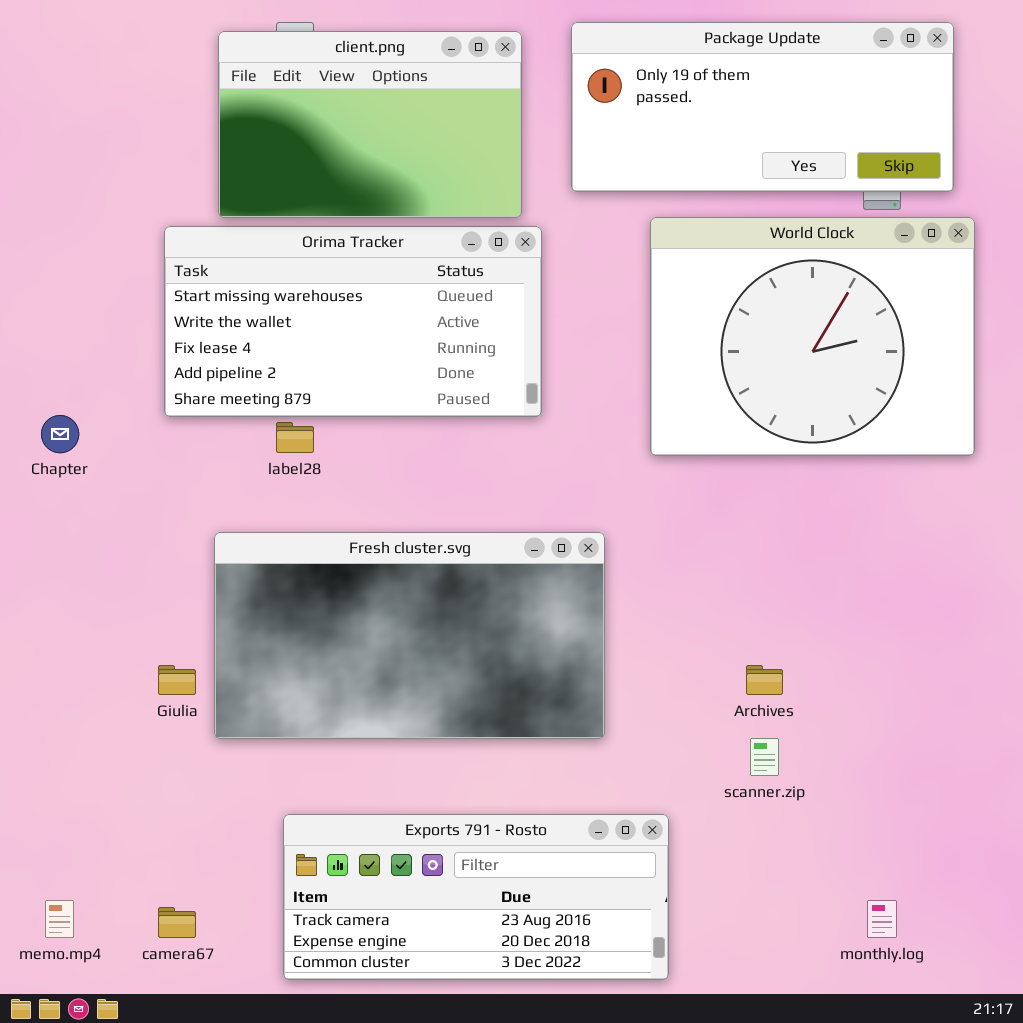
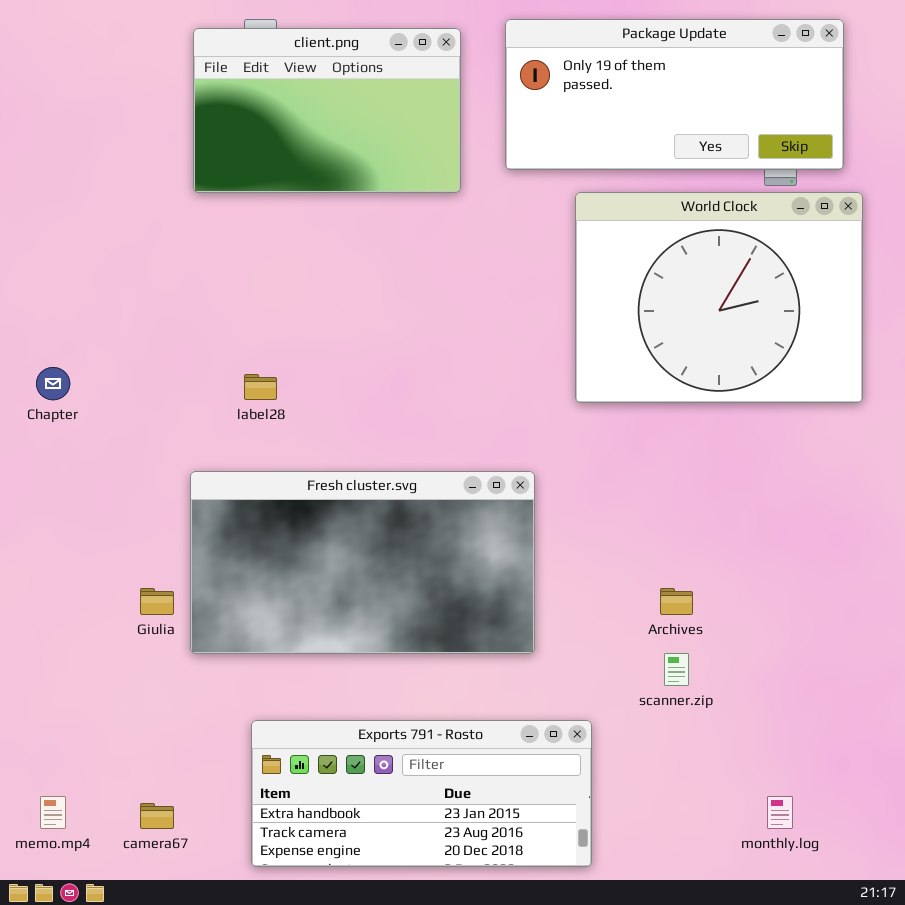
Orima Tracker: [164,226,542,417] -> none, closed
Exports 791 - Rosto: [283,814,669,980] -> [251,720,592,867], scrolled up 1 row

